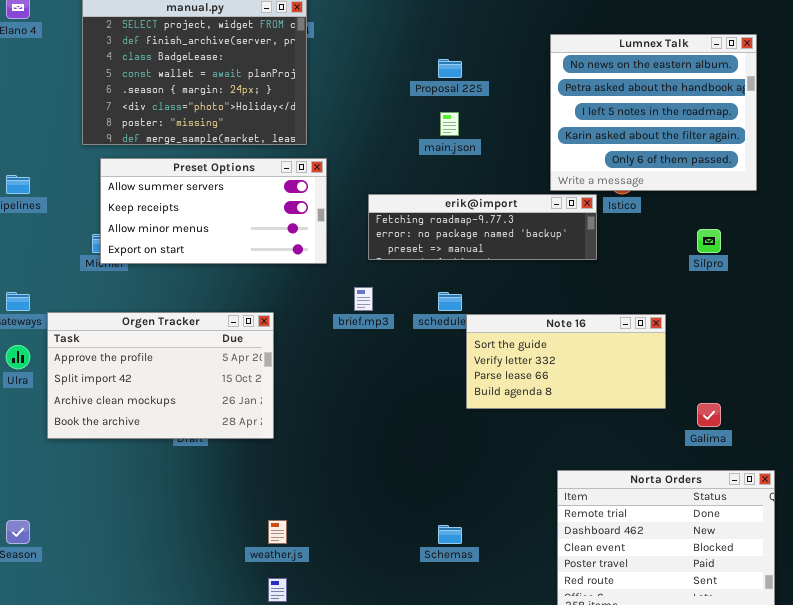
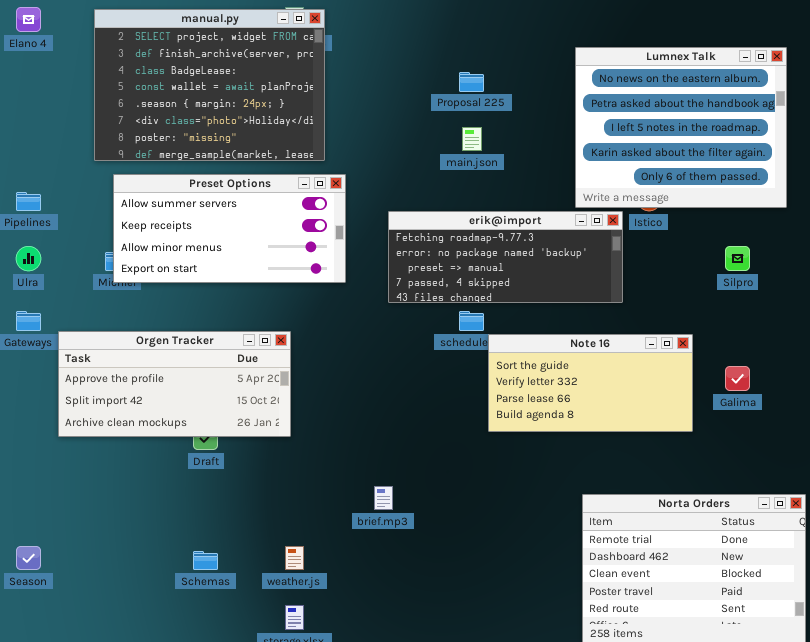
erik@import: [368,194,597,260] -> [388,211,623,303], resized
brief.mp3: [354,287,373,311] -> [374,486,393,510], moved
Orgen Tracker: [47,312,274,439] -> [58,331,291,437], resized
Ulra: [6,345,30,369] -> [16,246,41,271], moved
Galima: [697,403,721,427] -> [725,366,750,391], moved
Schemas: [438,525,462,544] -> [193,551,218,570], moved

